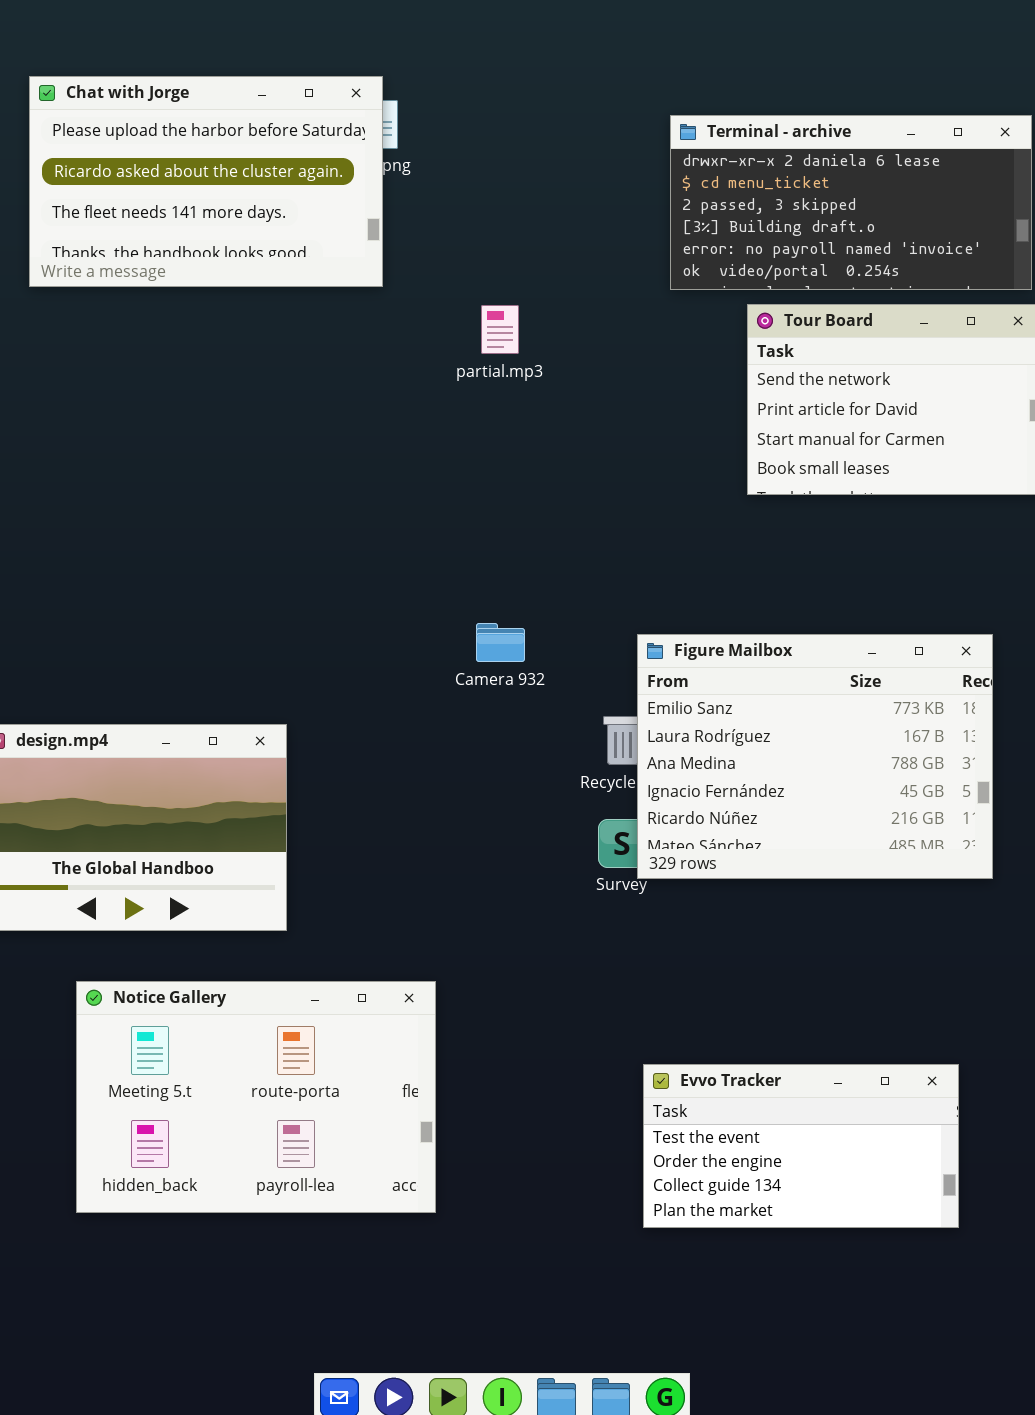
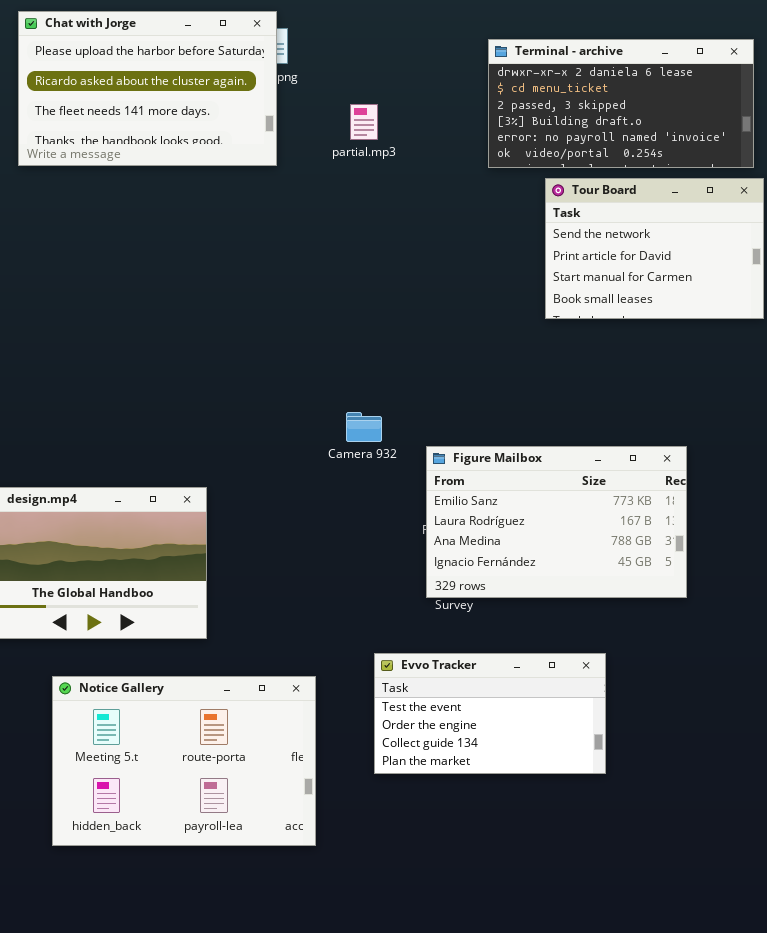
partial.mp3: [481,305,519,354] -> [350,104,378,140], moved
Figure Mailbox: [637,634,993,879] -> [426,446,687,598], moved, resized
Evvo Tracker: [643,1064,959,1228] -> [374,653,606,774], moved

